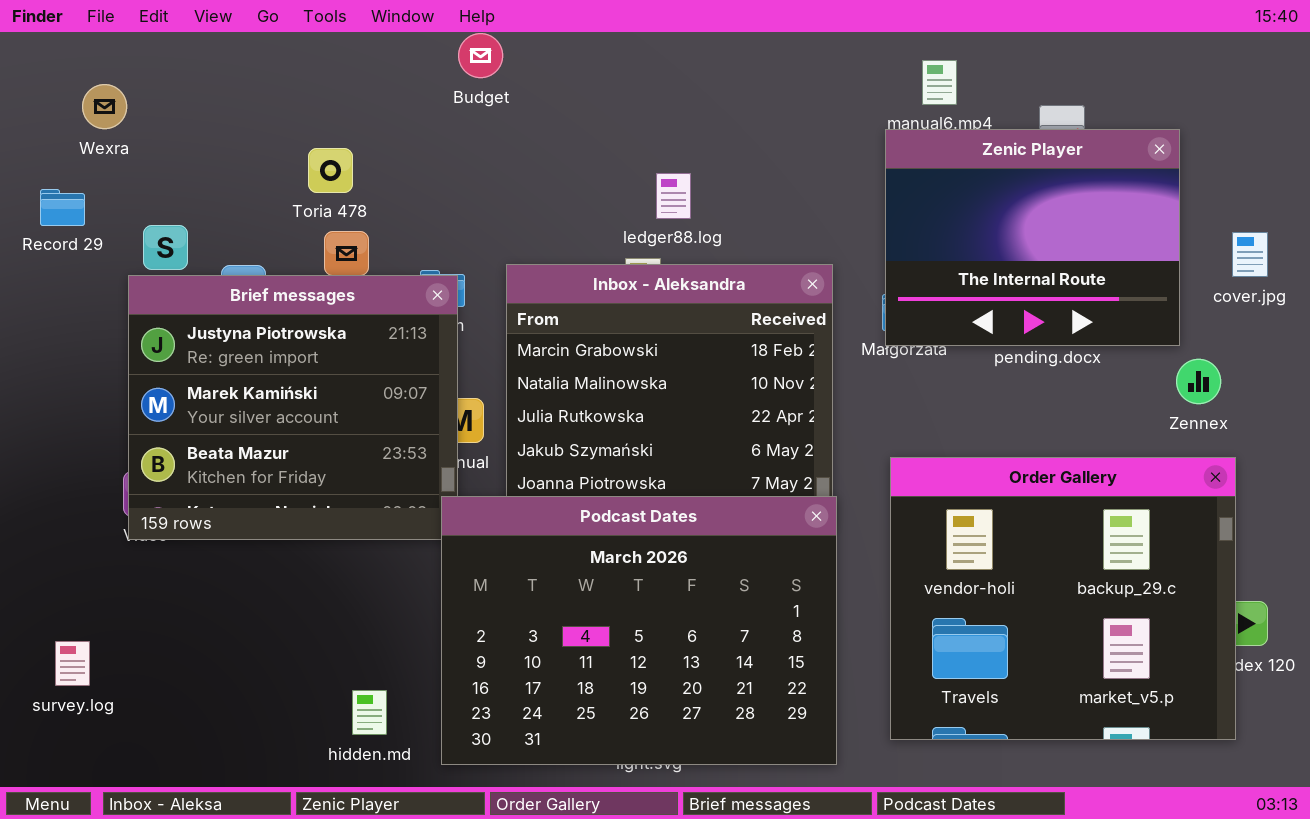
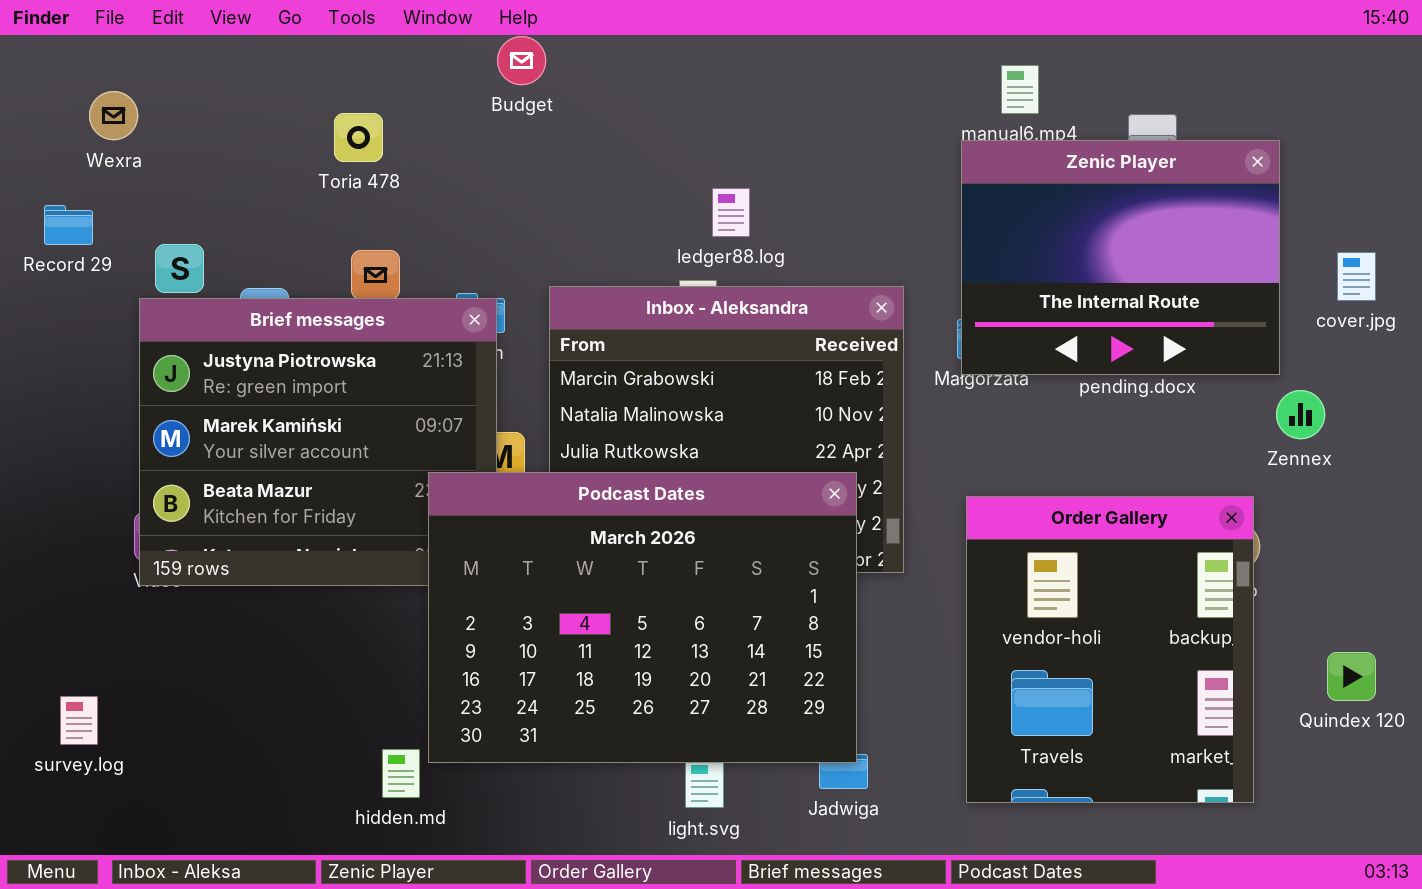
Toria 478: [308,148,353,193] -> [334,113,383,162], moved
Order Gallery: [890,457,1236,740] -> [966,496,1254,803], resized
Podcast Dates: [441,496,837,765] -> [428,472,857,763], moved

